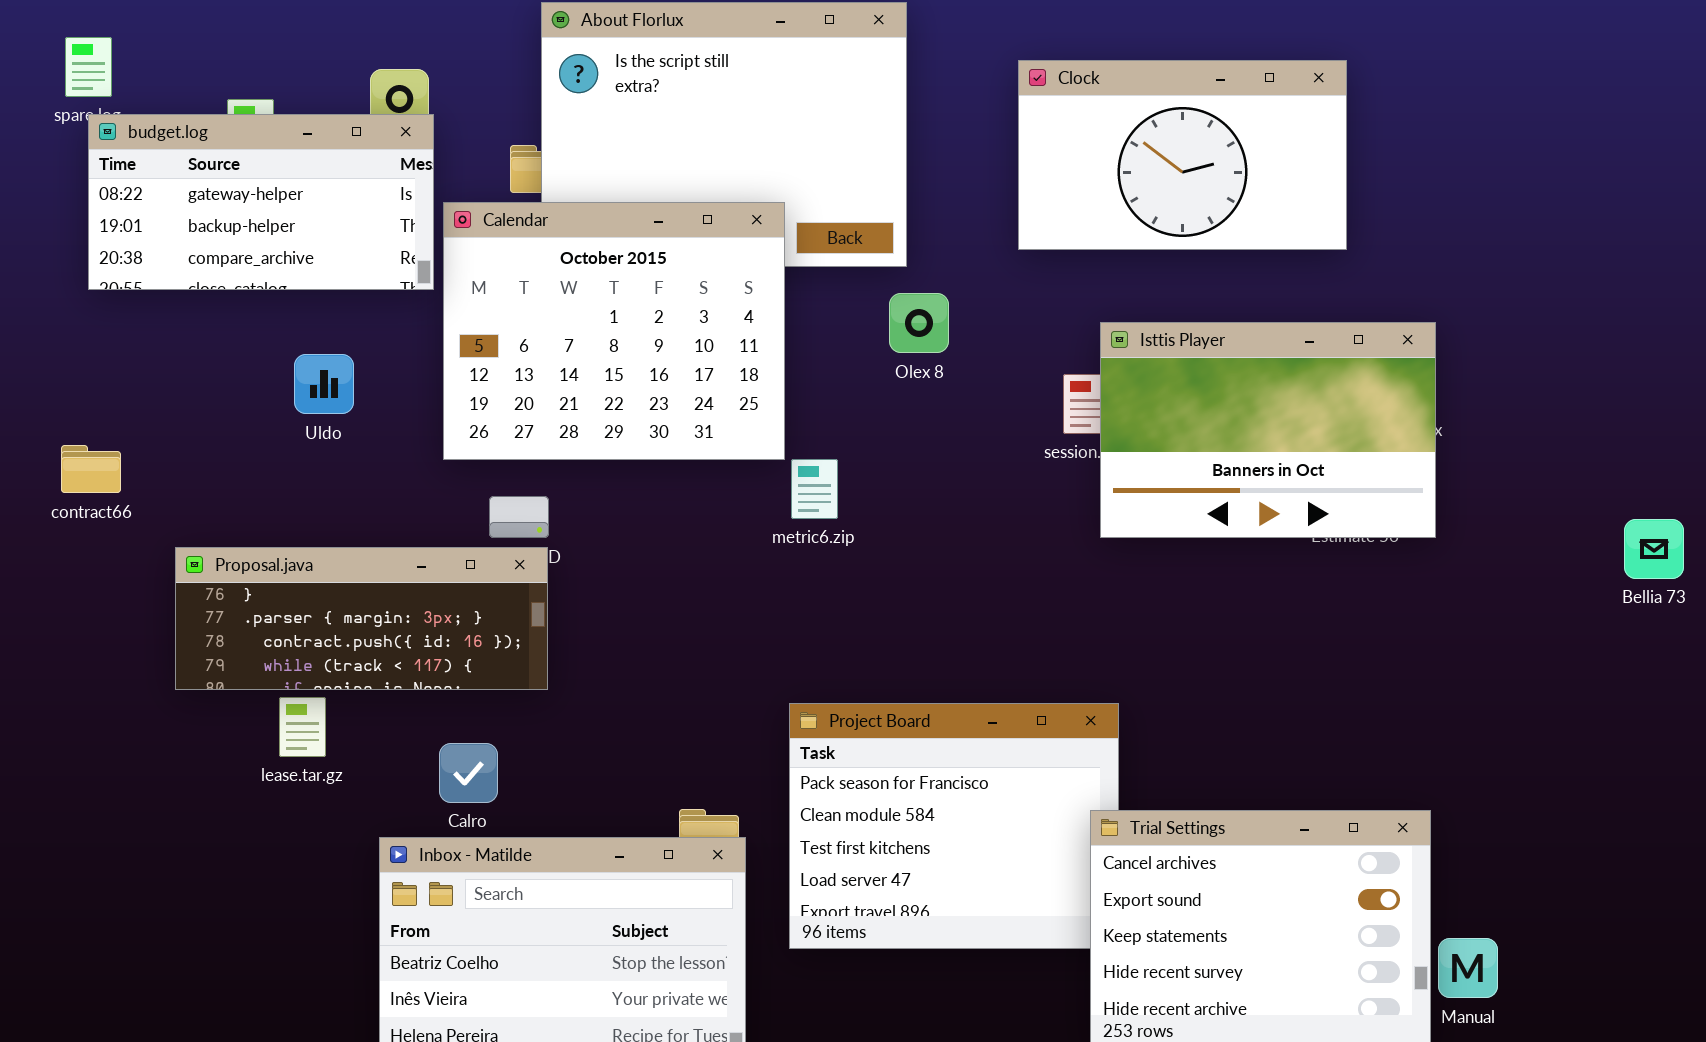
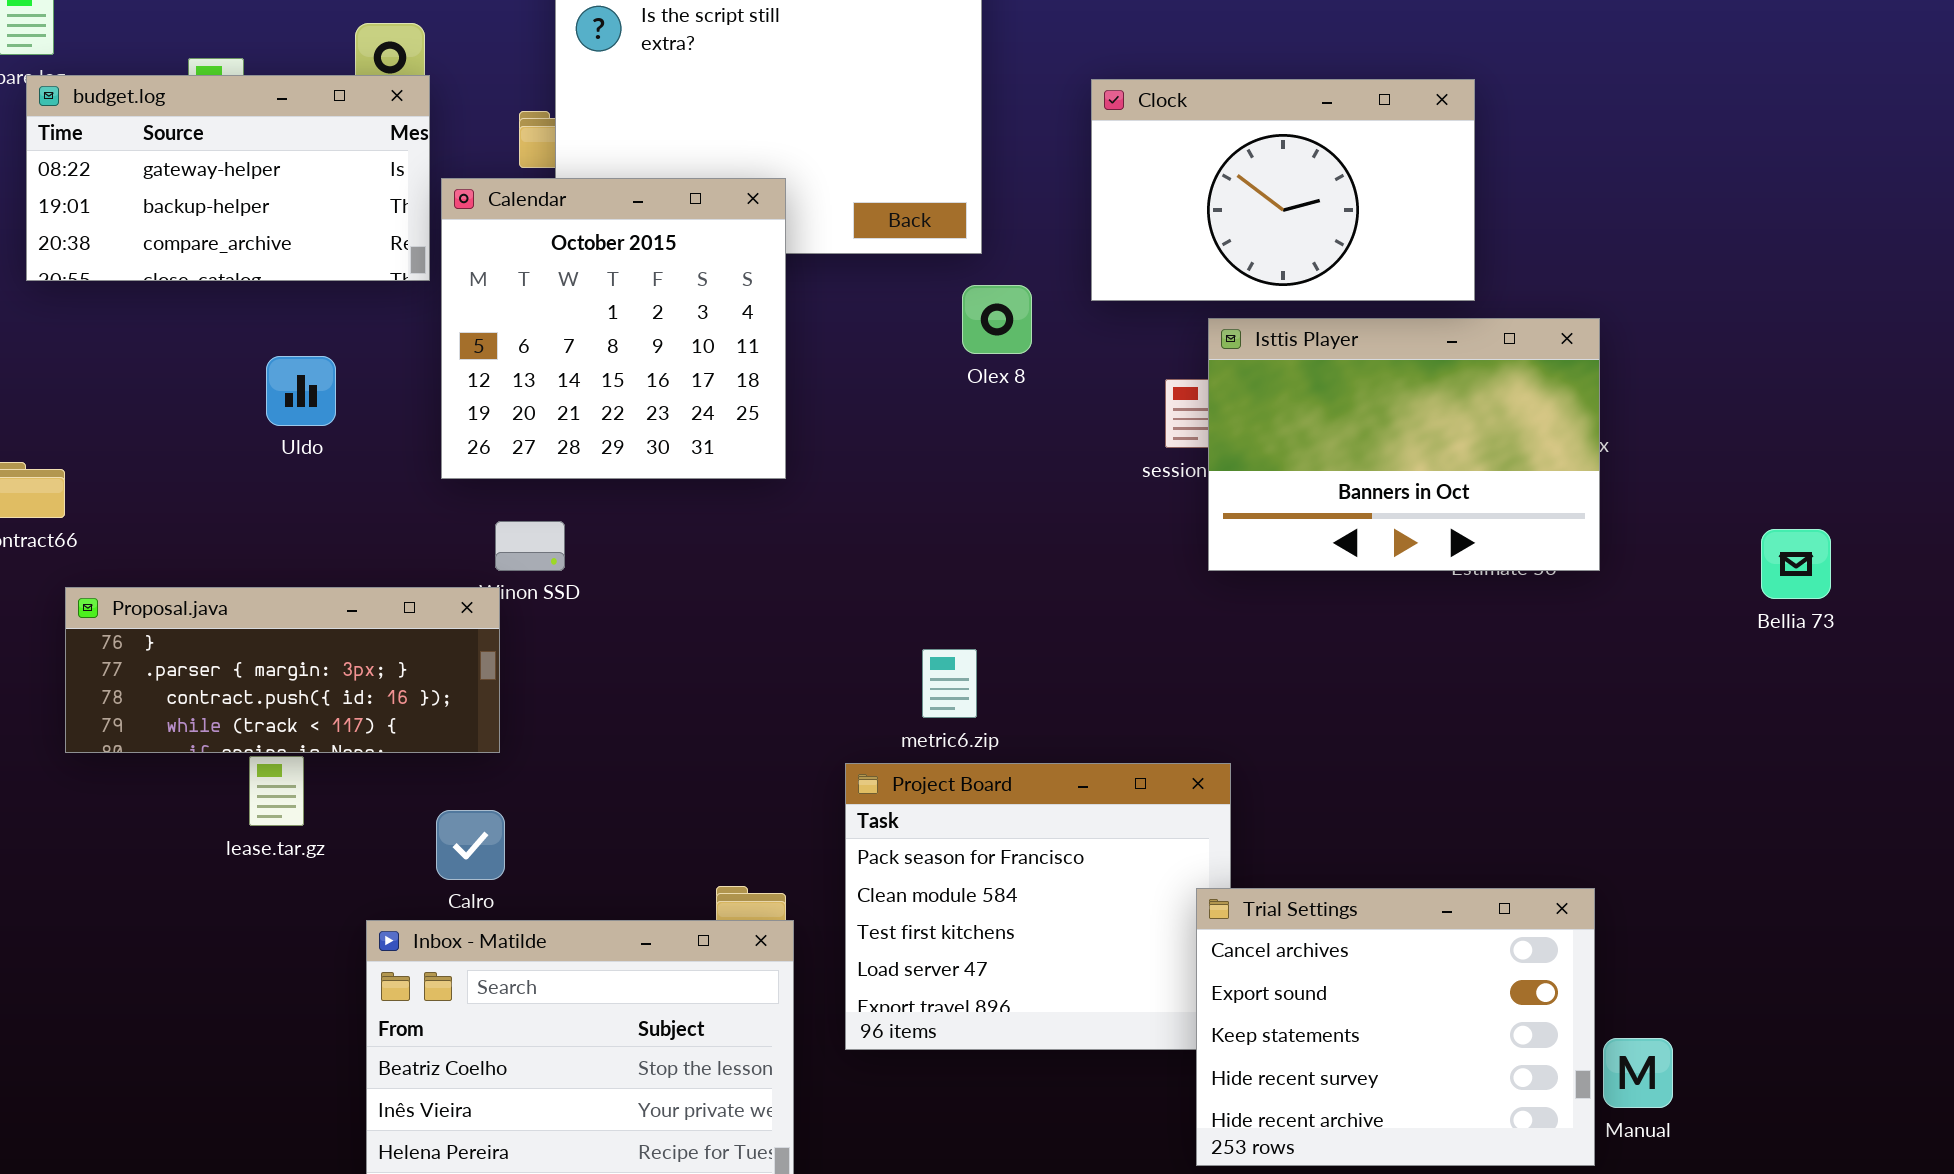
Clock: [1018,60,1347,250] -> [1091,79,1475,301], moved
Calendar: [443,202,785,460] -> [441,178,786,479], resized
metric6.zip: [791,459,838,519] -> [922,649,977,718], moved
Bellia 73: [1624,519,1684,579] -> [1761,529,1831,599], moved
Proposal.java: [175,547,548,690] -> [65,587,500,753], moved

